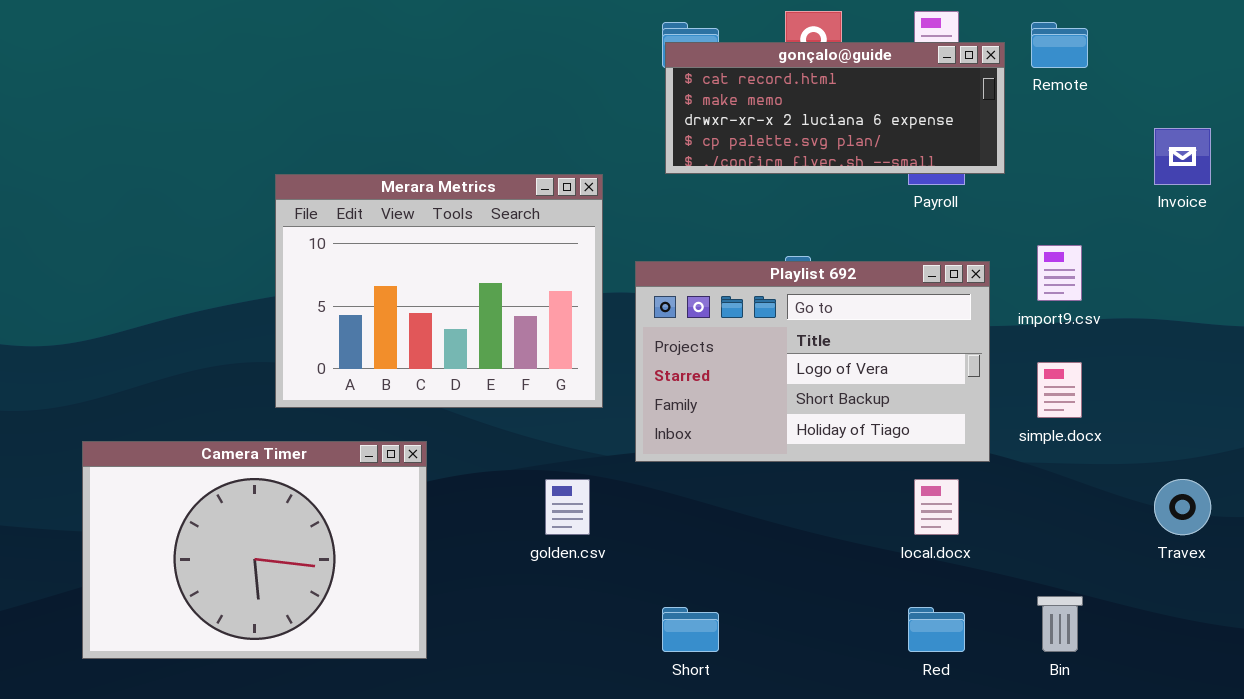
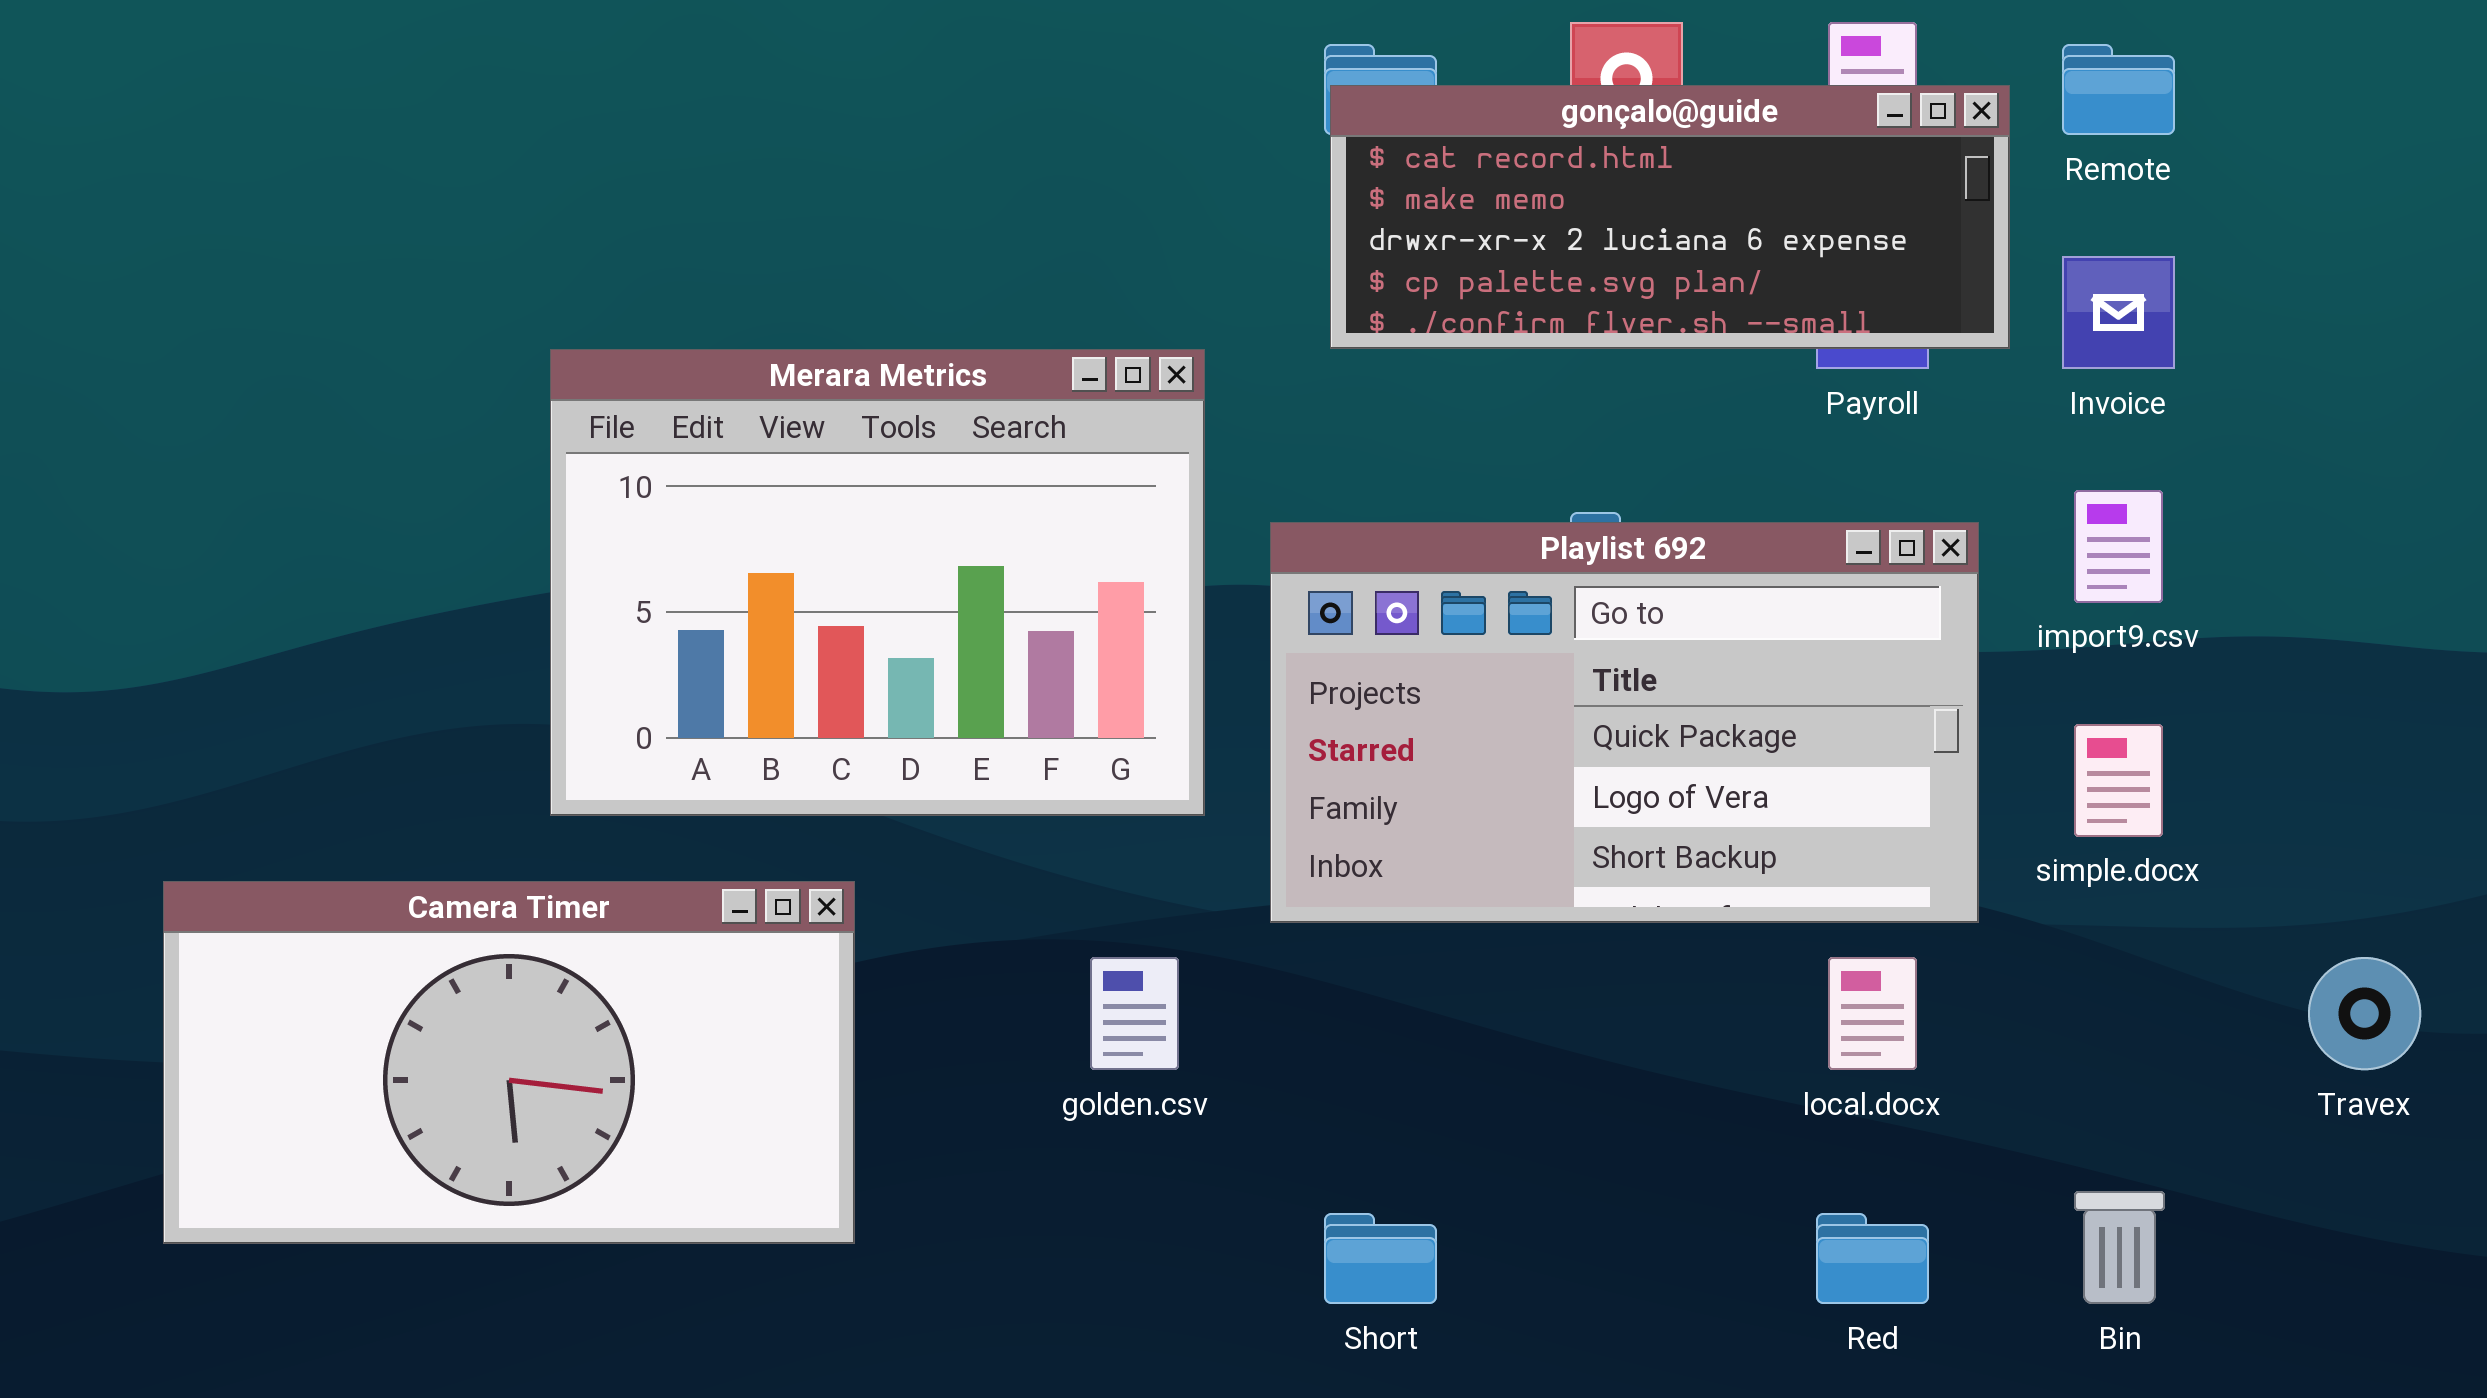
Invoice: [1154,128,1211,185] -> [2062,256,2175,369], moved
Playlist 692: [635,261,990,462] -> [1270,522,1979,923], scrolled up 1 row
Camera Timer: [82,441,427,659] -> [163,881,855,1244], resized

